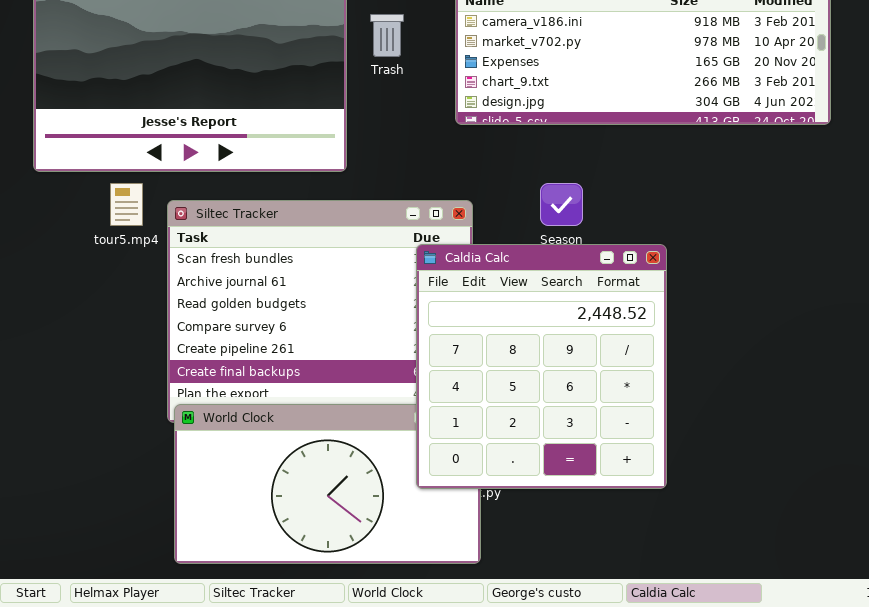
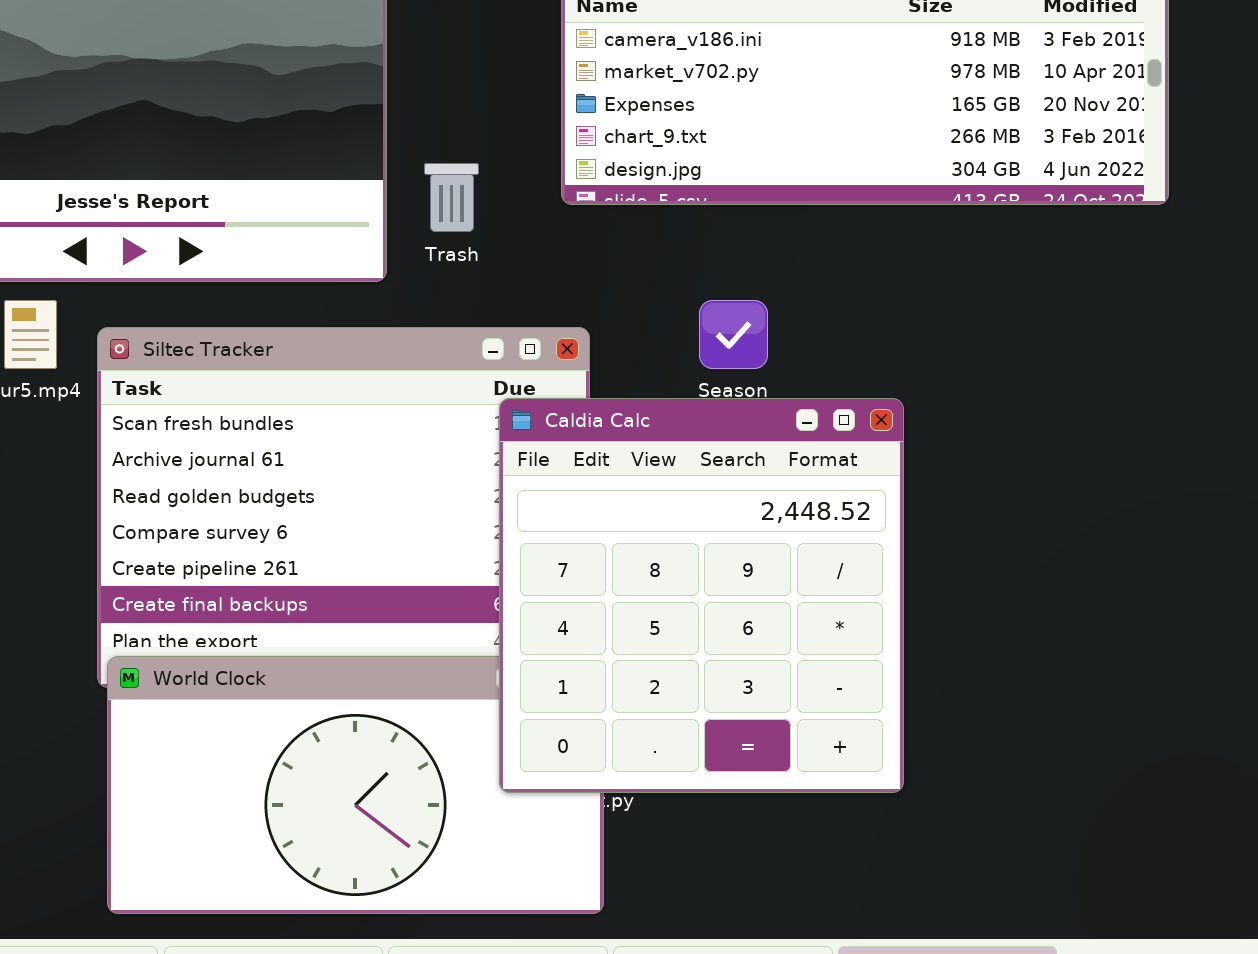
Trash: [370,14,404,57] -> [424,163,479,232], moved

